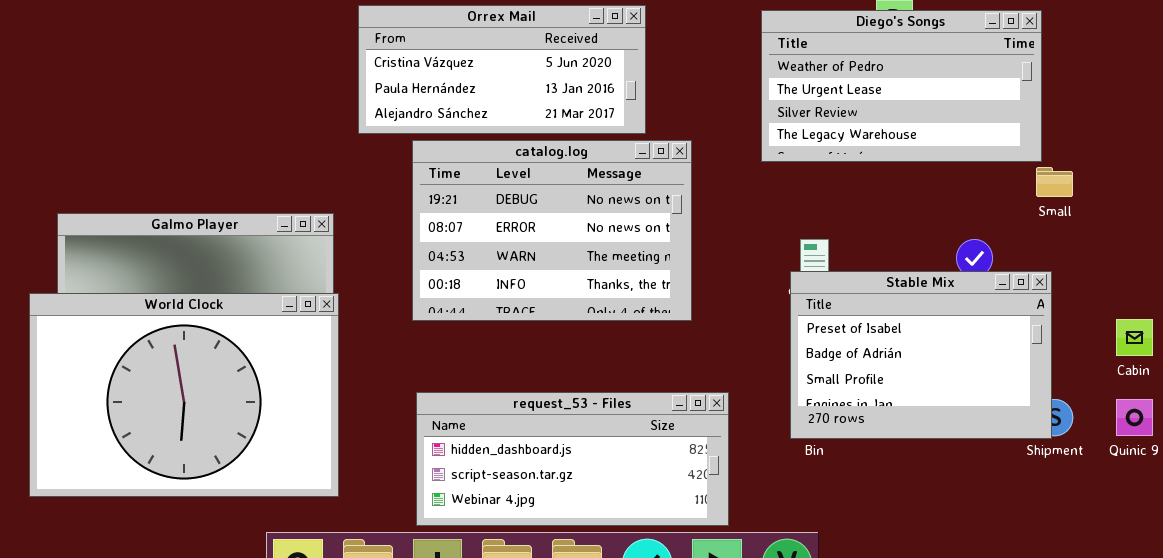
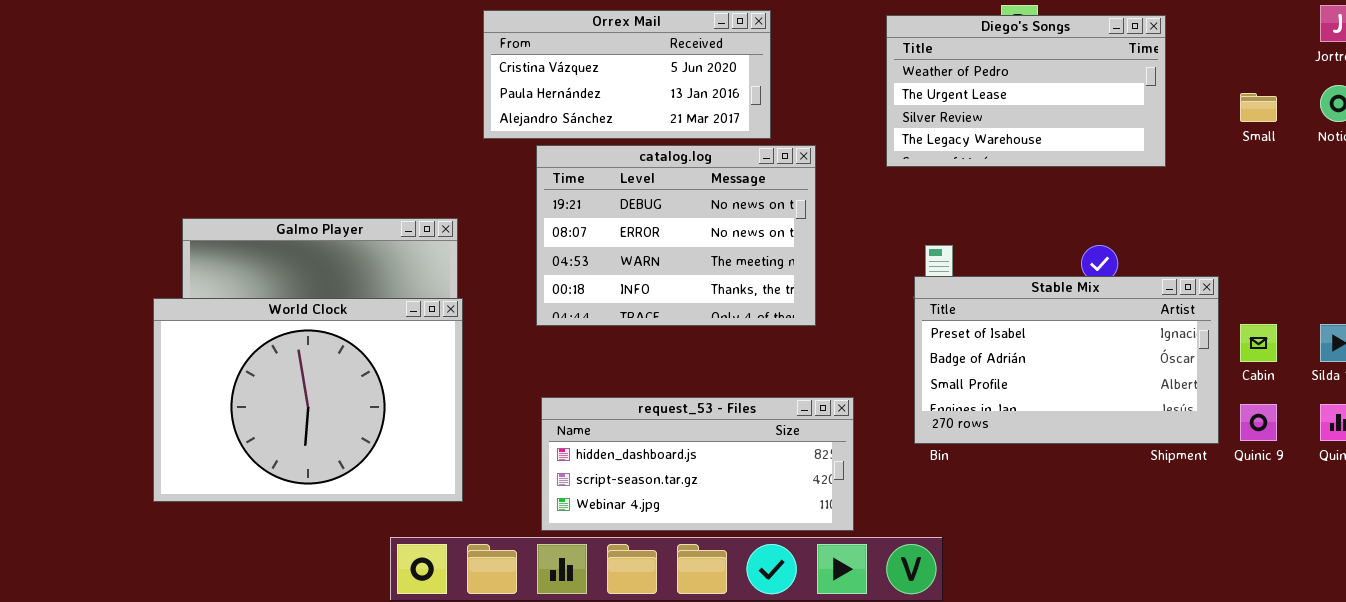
Small: [1036,167,1073,197] -> [1240,93,1277,122], moved
Stable Mix: [790,271,1052,439] -> [914,276,1219,444], resized

